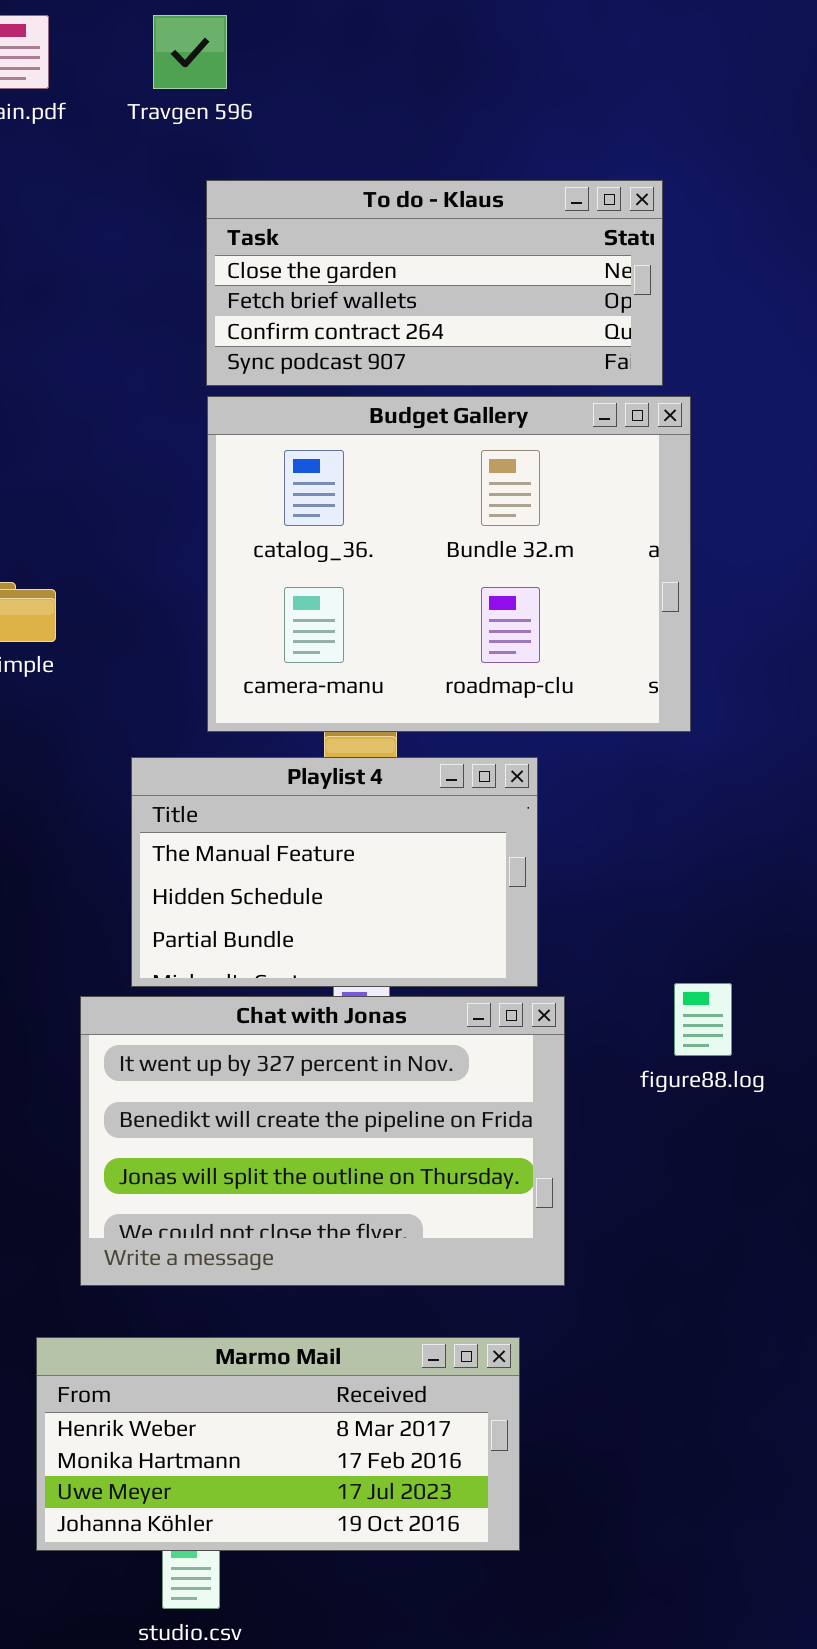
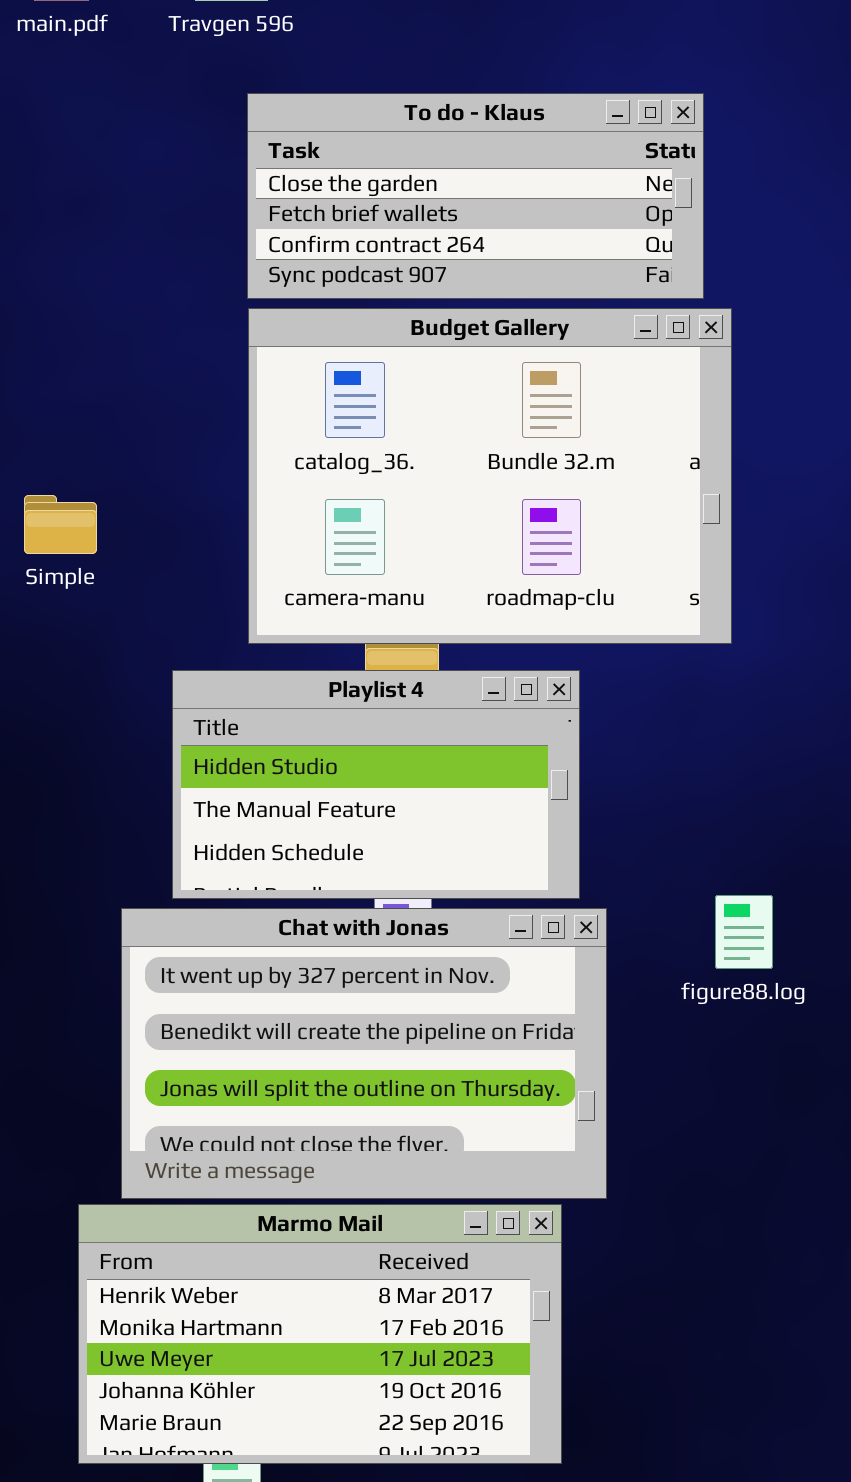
Playlist 4: [131,757,538,987] -> [172,670,580,899], scrolled up 1 row
Marmo Mail: [36,1337,520,1551] -> [78,1204,562,1464], resized

